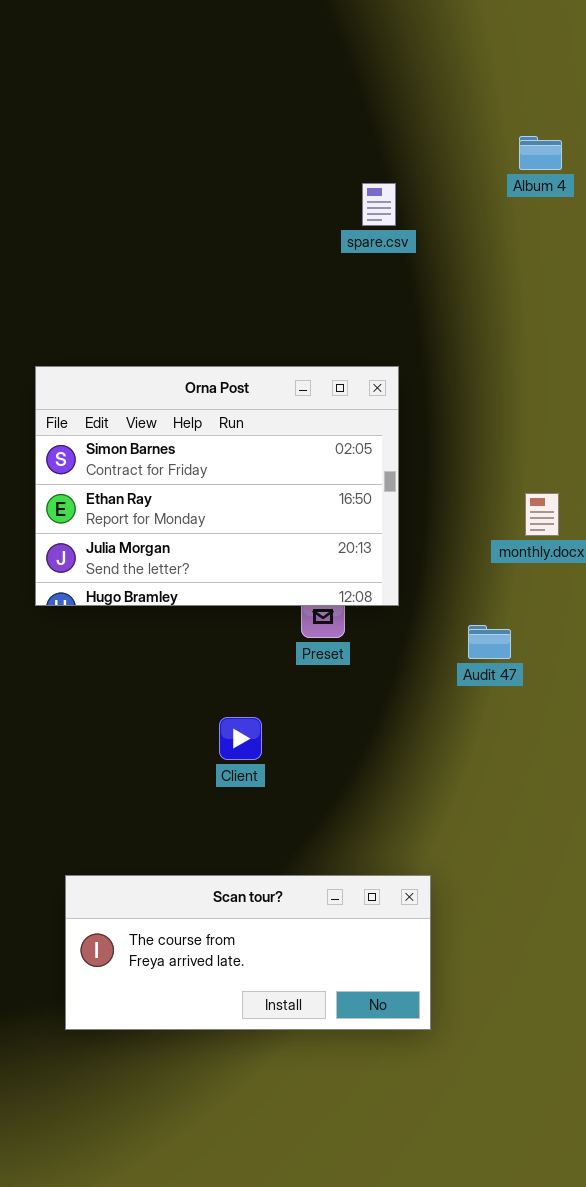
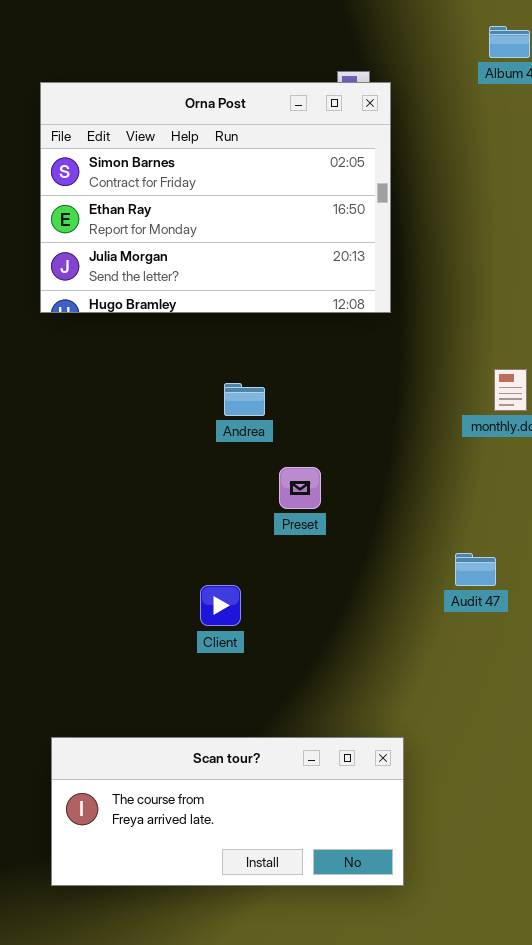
Orna Post: [35,366,399,606] -> [40,82,391,313], moved
Audit 47: [468,625,511,659] -> [455,553,496,586], moved

